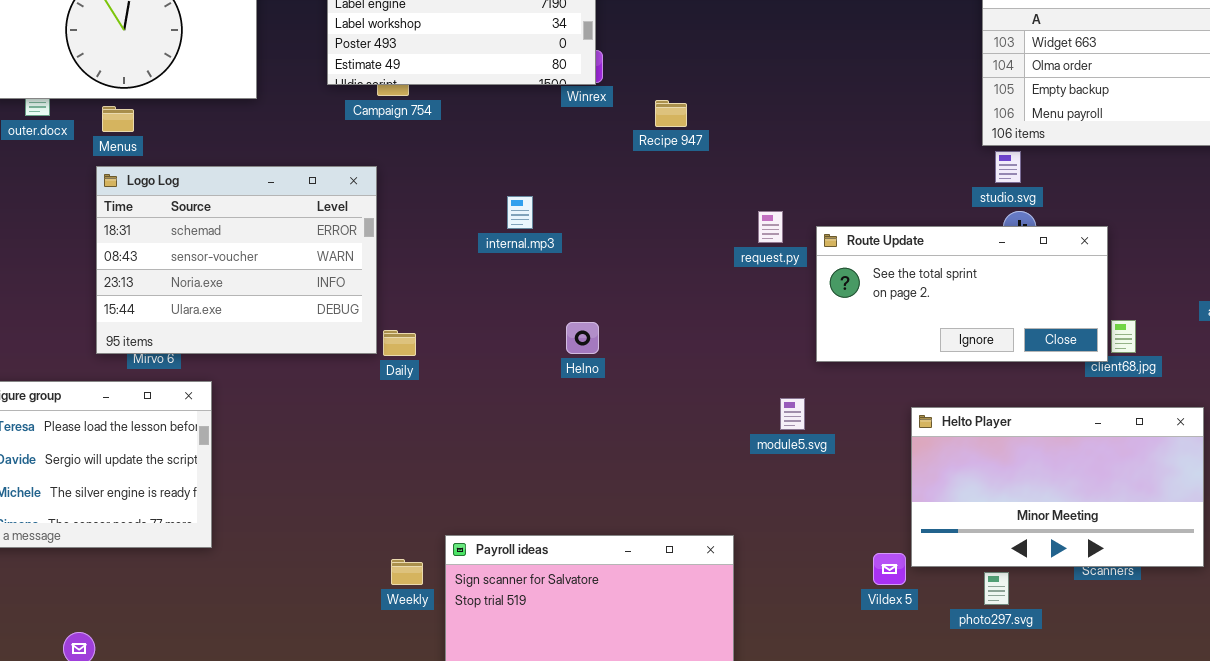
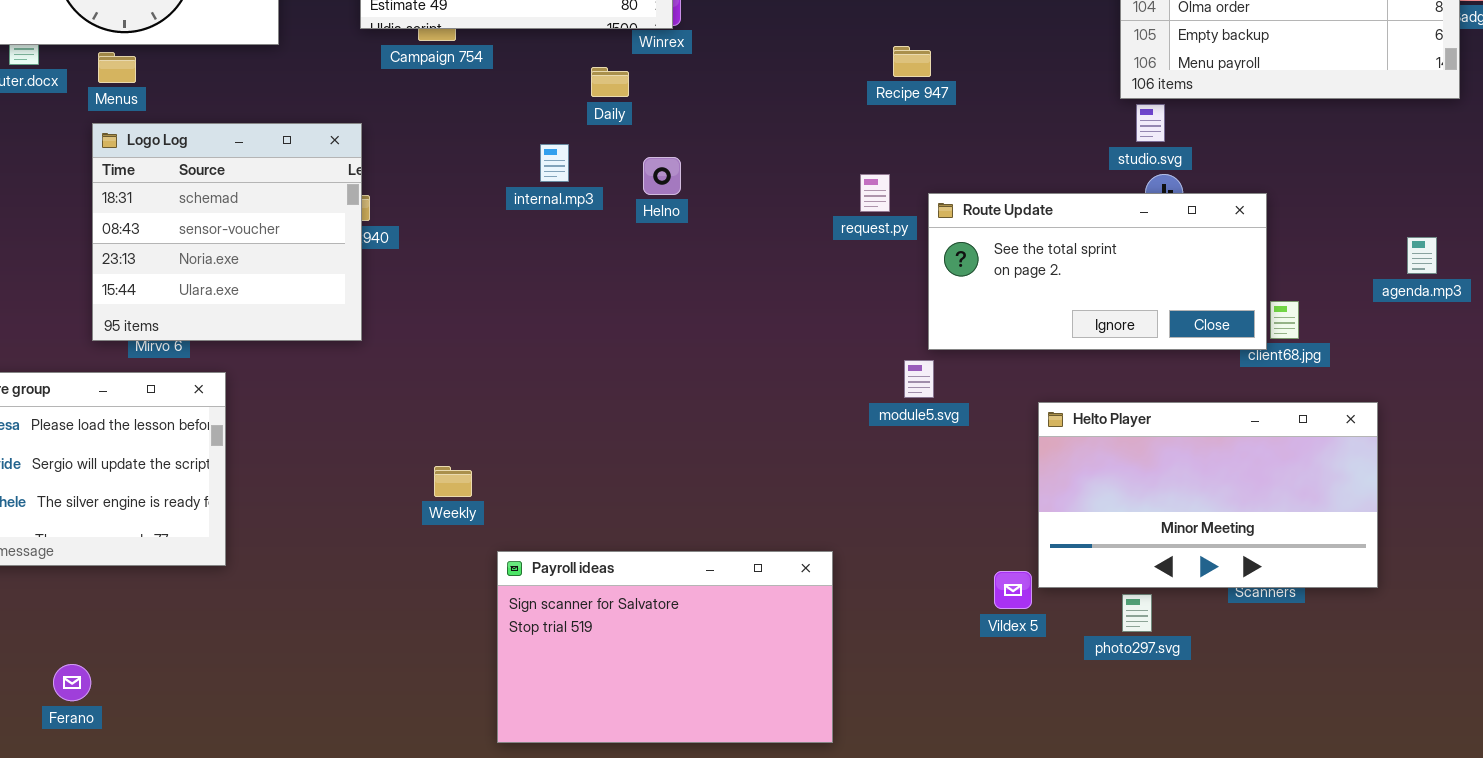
Recipe 947: [655,100,687,127] -> [893,46,931,77], moved
Logo Log: [96,166,377,354] -> [92,123,362,341], resized
internal.mp3: [507,196,533,229] -> [540,144,569,182], moved
Helno: [566,322,599,354] -> [643,157,681,195], moved
Daily: [383,330,416,356] -> [591,67,629,97], moved
module5.svg: [780,398,805,430] -> [904,360,934,398], moved
Weekly: [391,559,423,585] -> [434,466,472,497], moved

